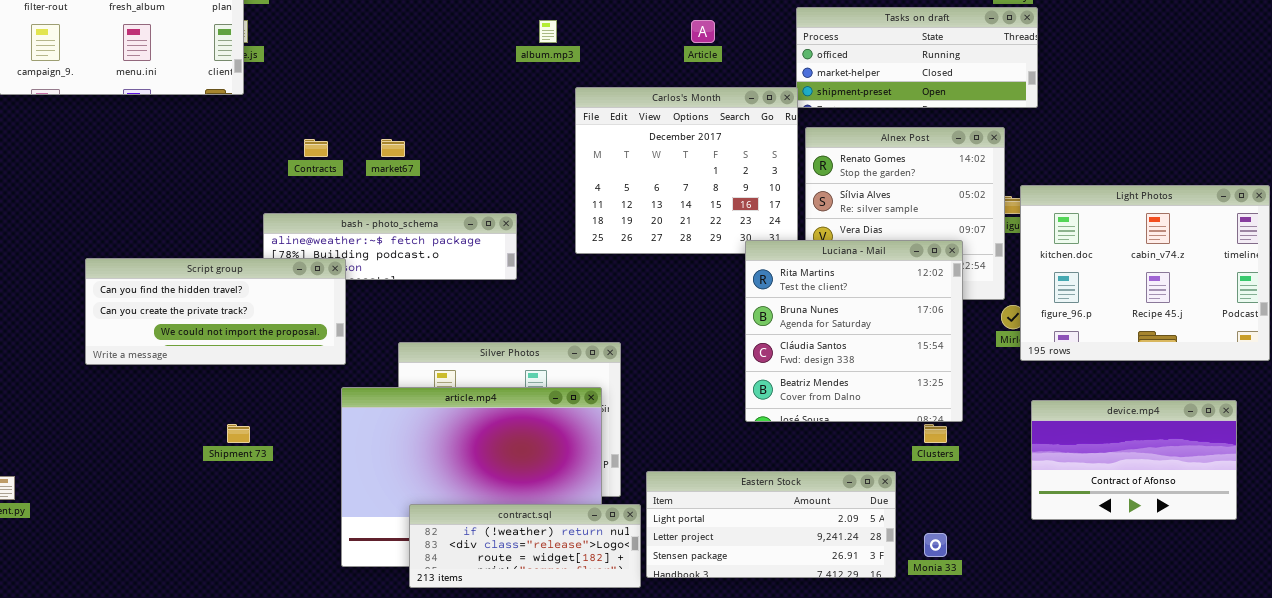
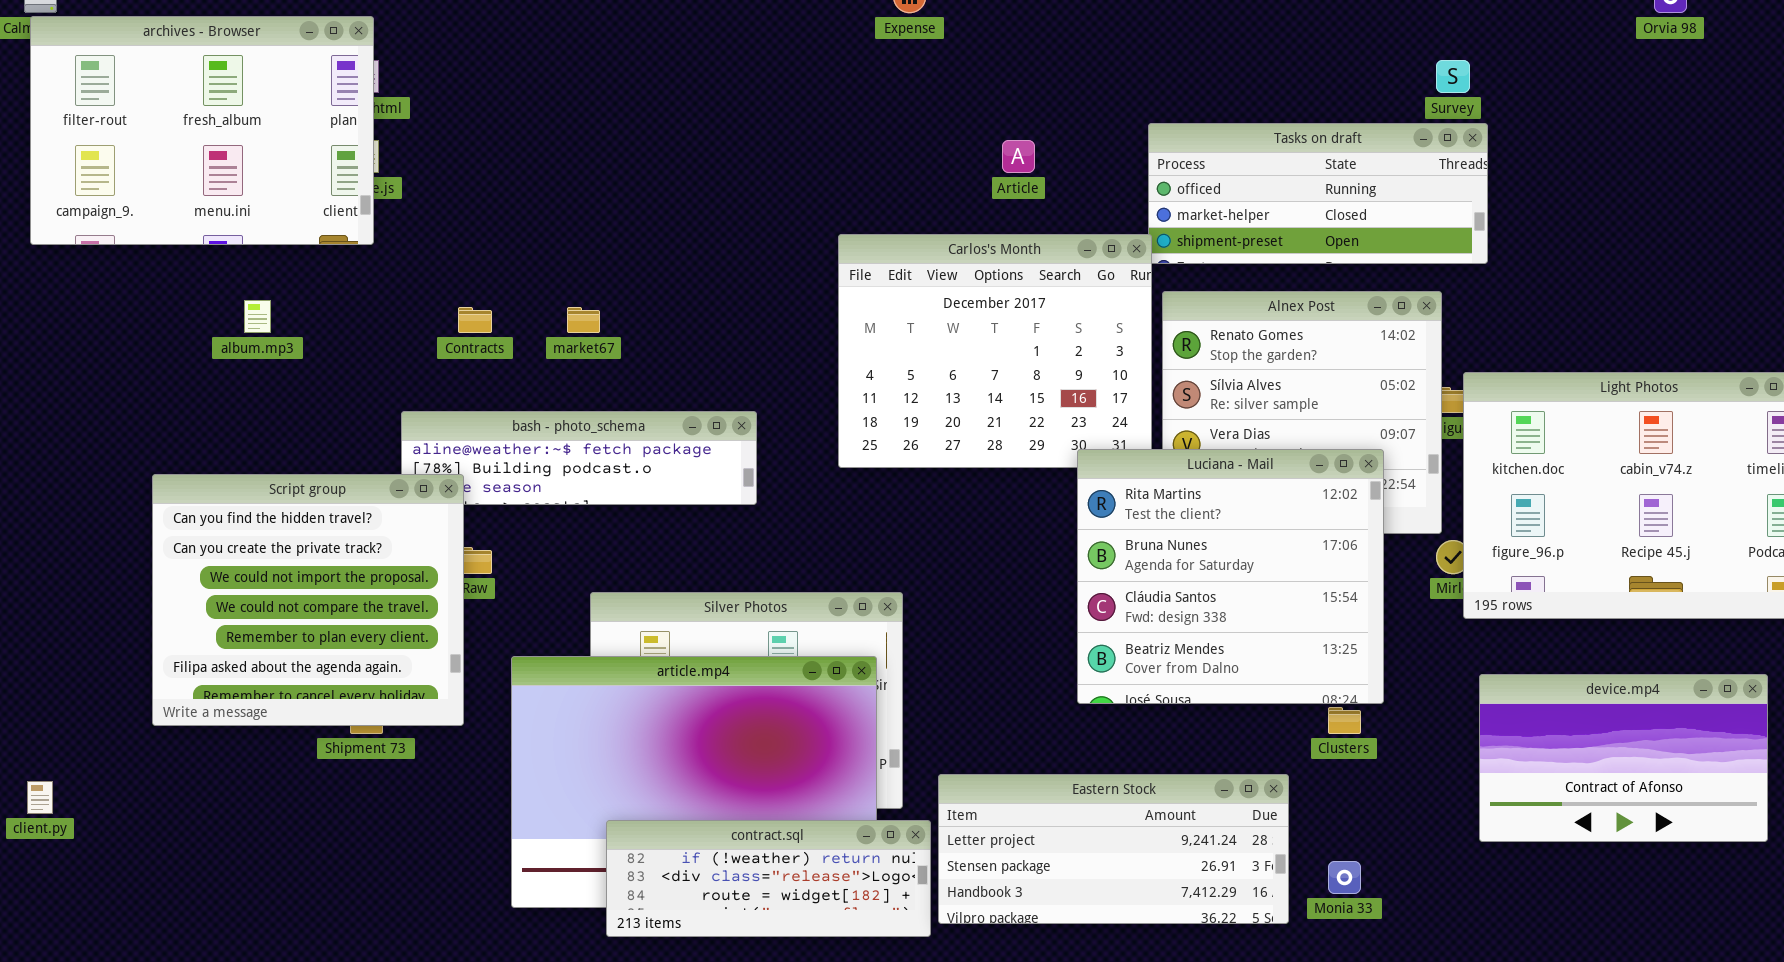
album.mp3: [539,20,557,43] -> [244,300,271,333], moved
Script group: [85,258,346,365] -> [152,474,464,726], resized
Eastern Stock: [646,471,896,578] -> [938,774,1289,924], scrolled down 1 row

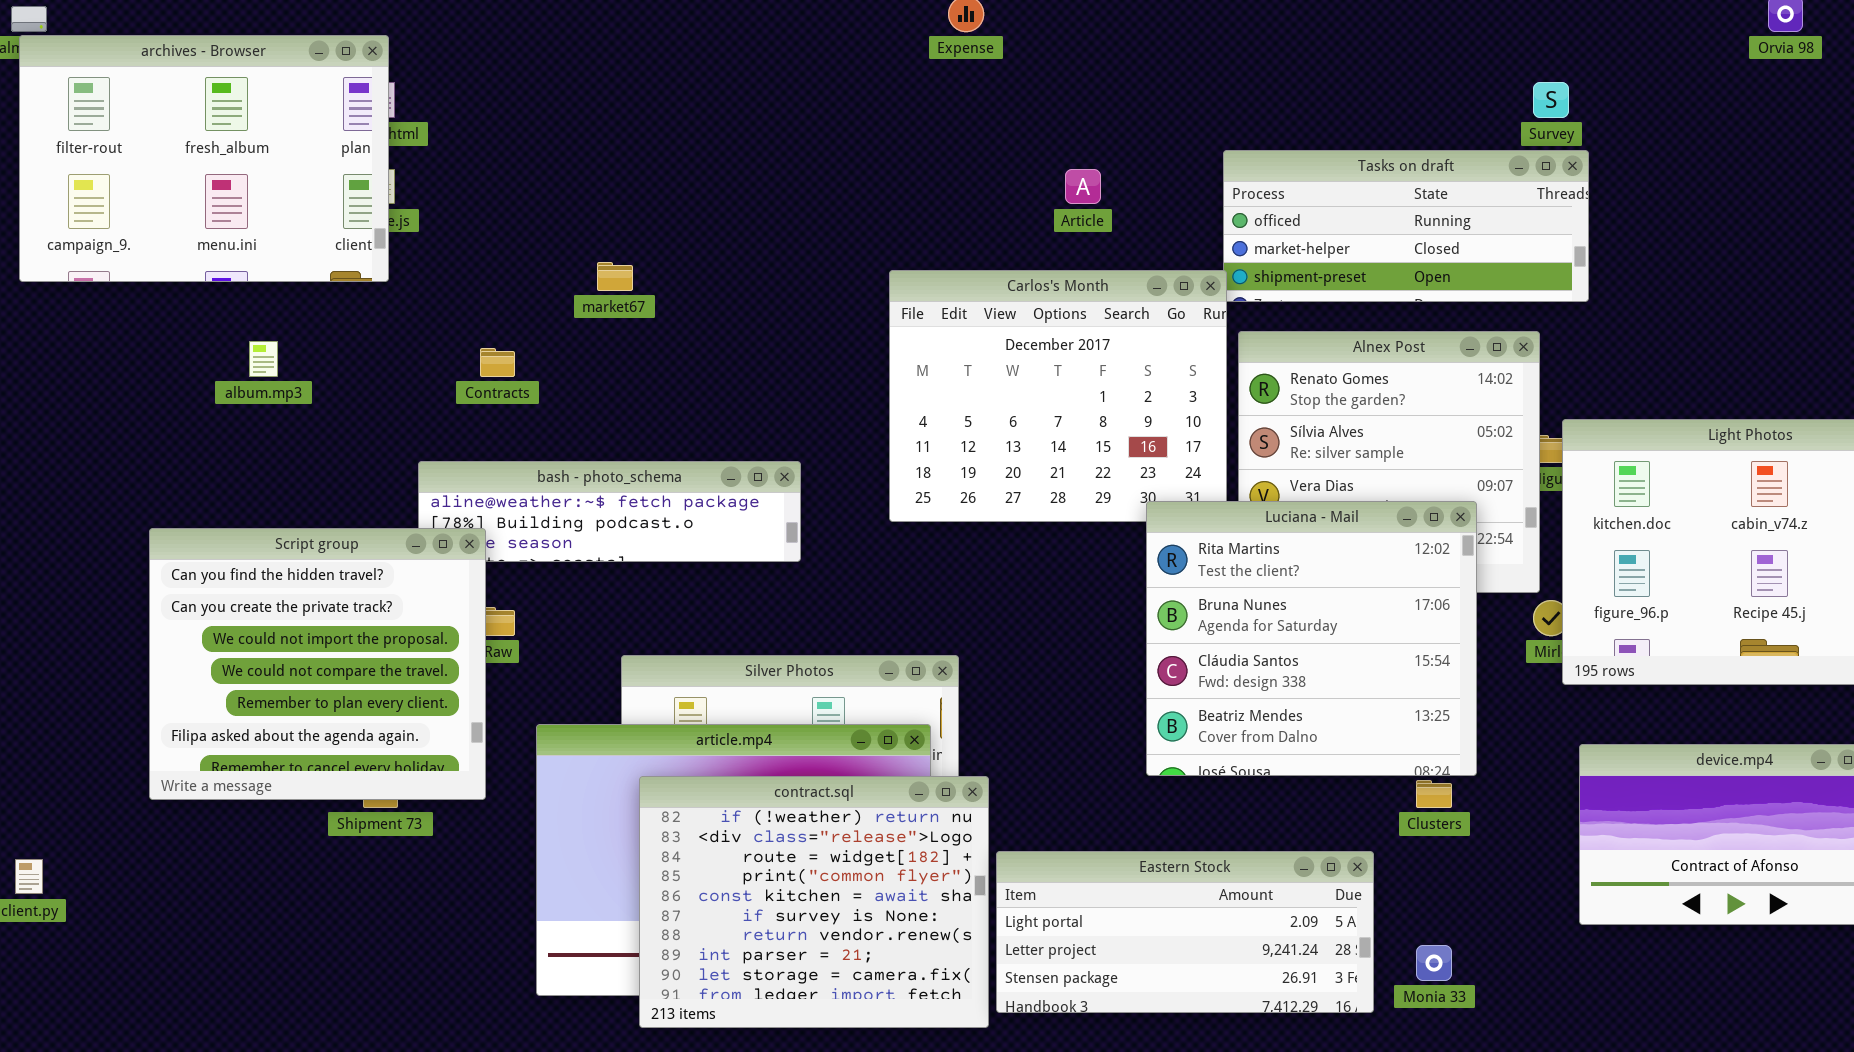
market67: [567,307,600,333] -> [597,262,633,291], moved
Eastern Stock: [938,774,1289,924] -> [996,851,1374,1013], scrolled up 1 row
contract.sql: [606,820,931,937] -> [639,776,989,1028], resized

